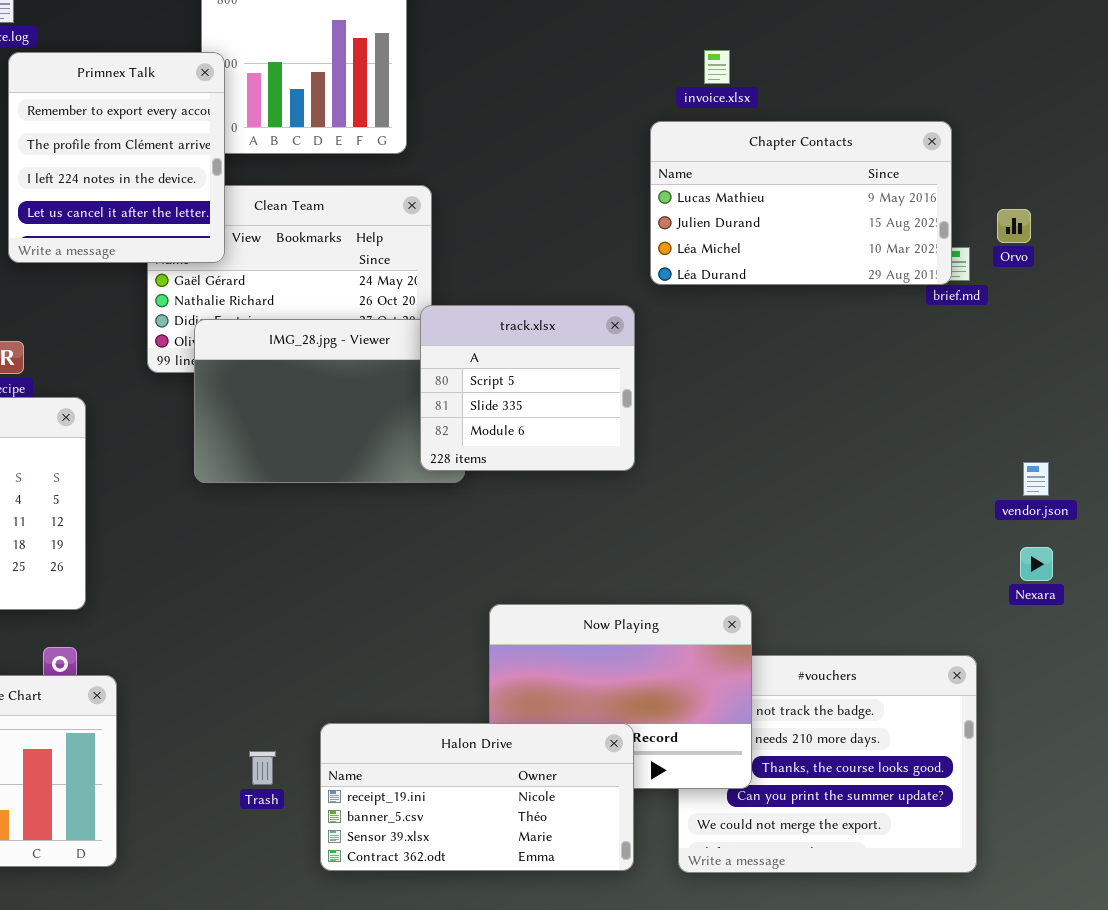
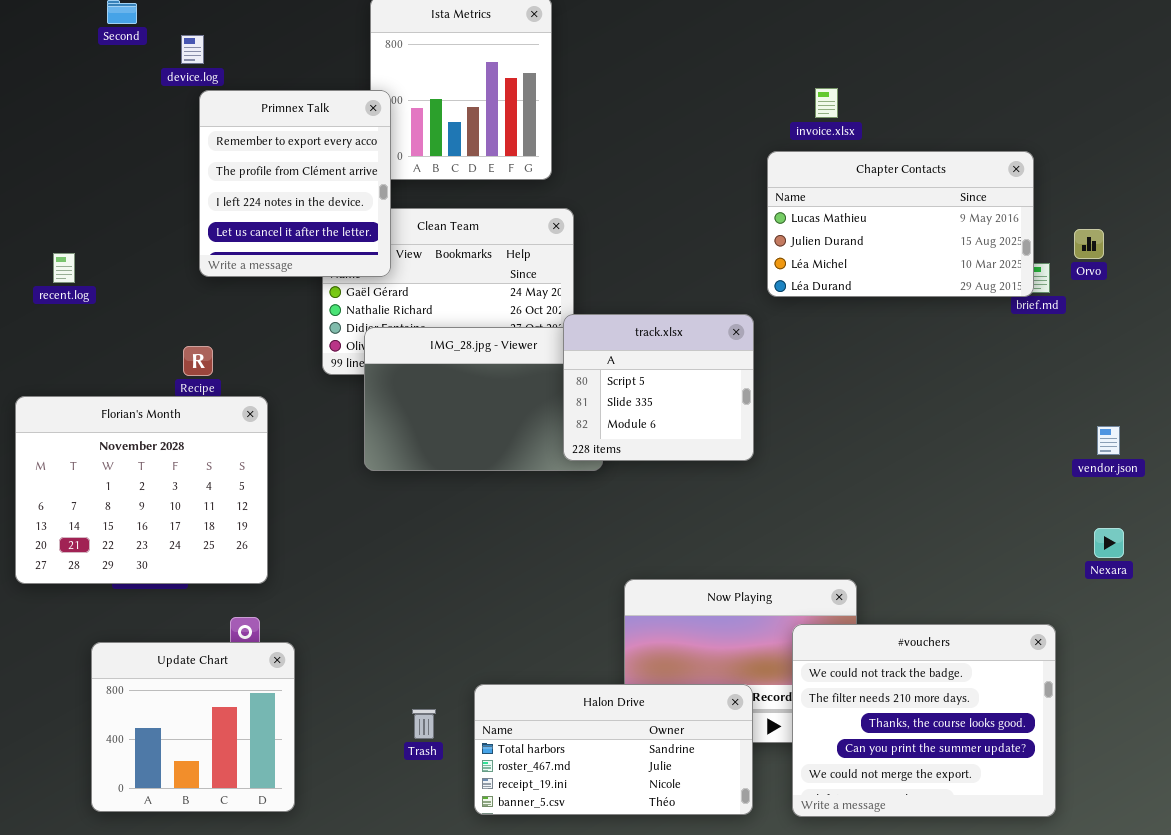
vendor.json: [1023,462,1049,496] -> [1097,426,1120,455], moved
#vouchers: [678,655,977,873] -> [792,624,1056,817], raised
Halon Drive: [320,723,634,871] -> [474,684,753,815], scrolled up 2 rows

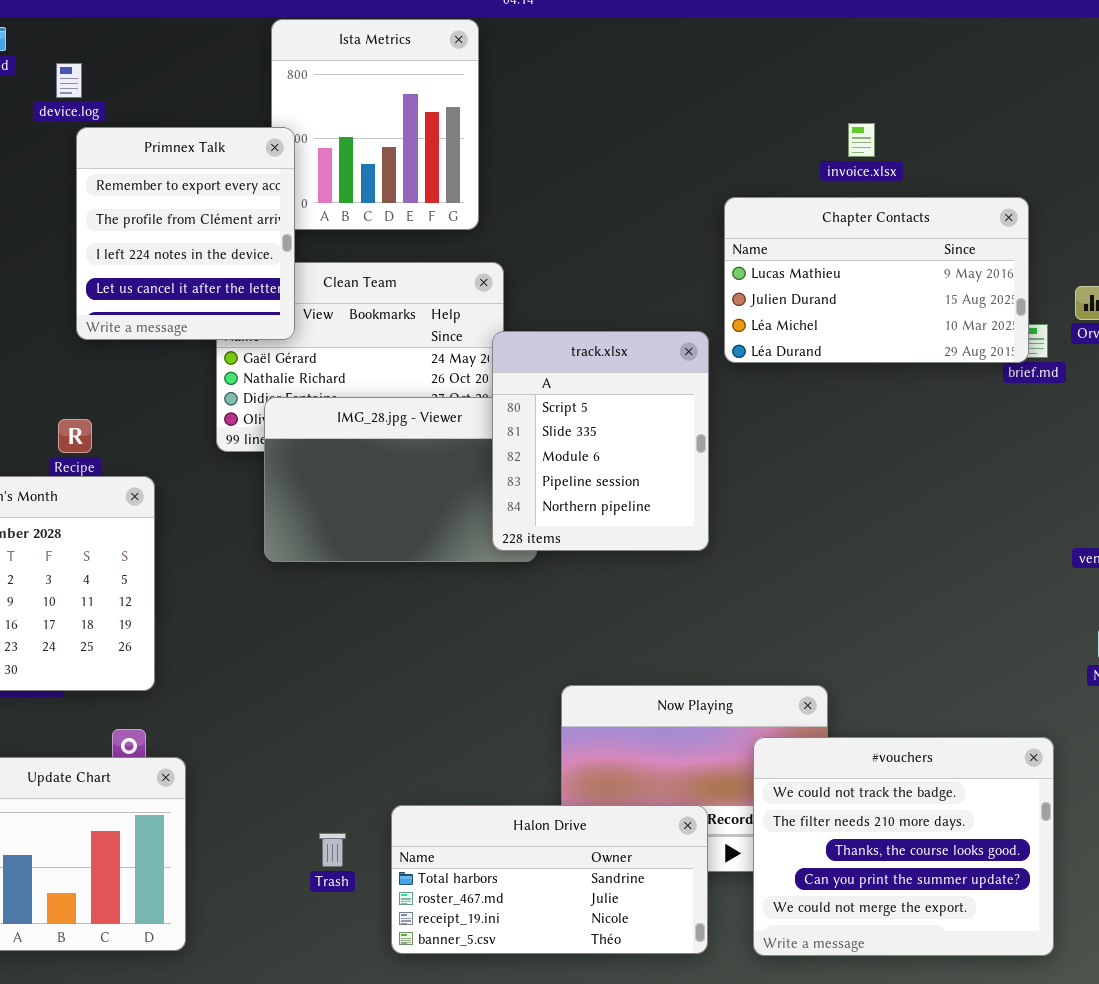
invoice.xlsx: [815,88,838,118] -> [848,123,875,157], moved
track.xlsx: [563,314,754,461] -> [492,331,709,551], resized

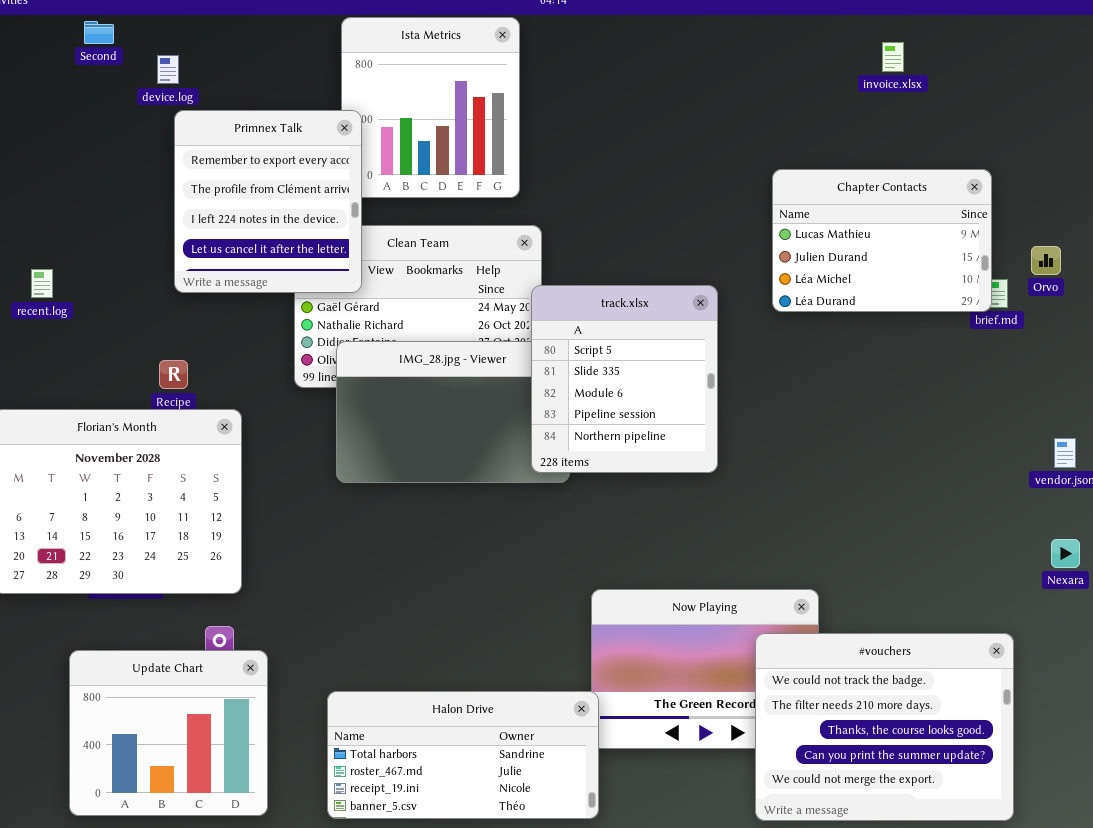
invoice.xlsx: [848,123,875,157] -> [882,42,904,72], moved
Chapter Contacts: [724,197,1029,363] -> [772,169,992,312], resized
Halon Drive: [391,805,708,954] -> [327,691,599,819], moved

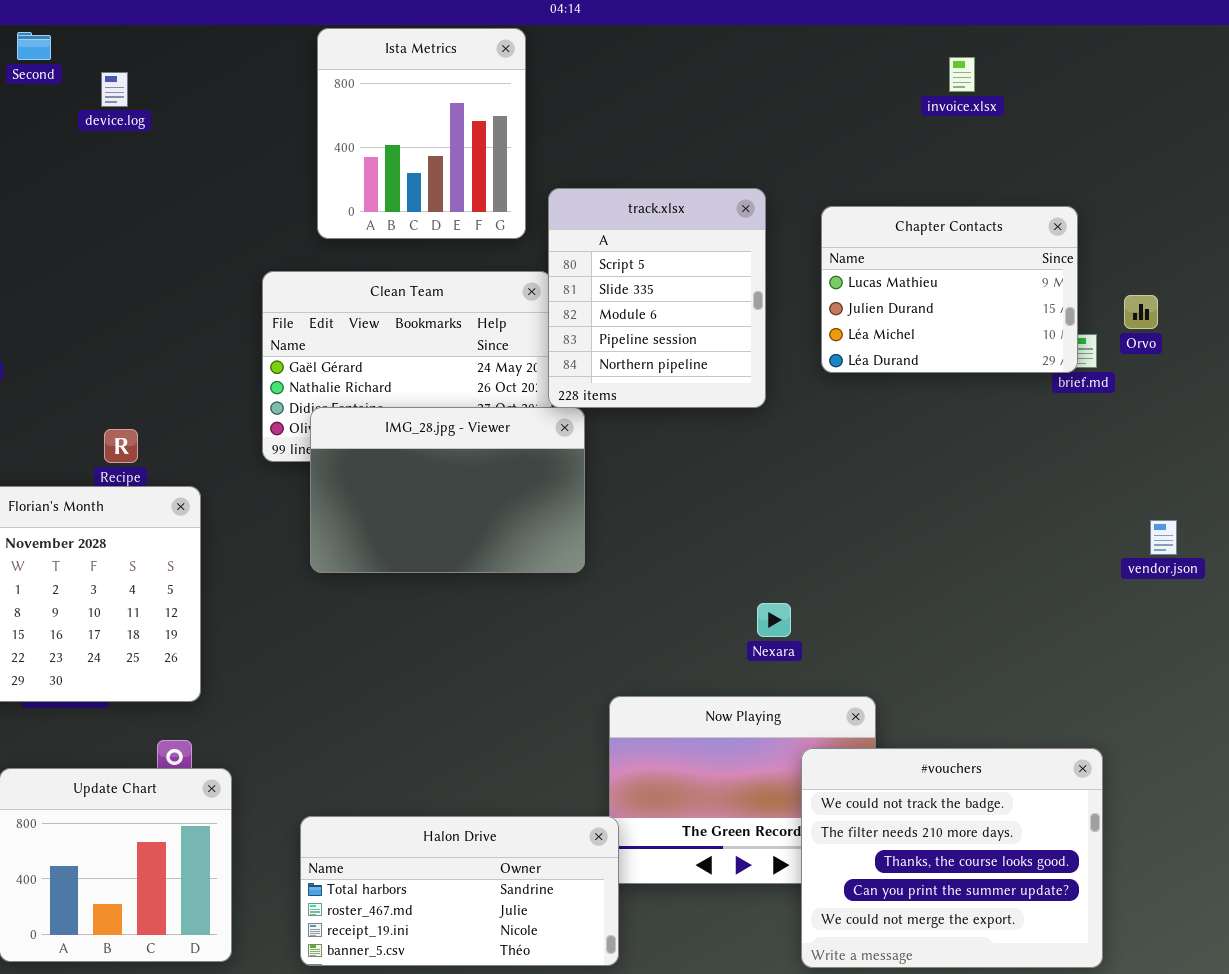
Primnex Talk: [174,110,362,293] -> none, closed
track.xlsx: [531,285,718,473] -> [548,188,766,408], moved
Nexara: [1051,539,1080,568] -> [757,603,791,637], moved

